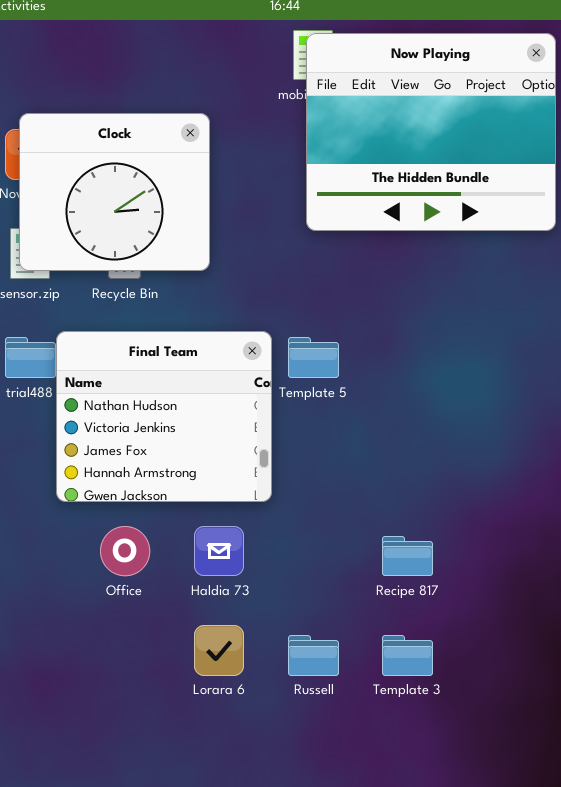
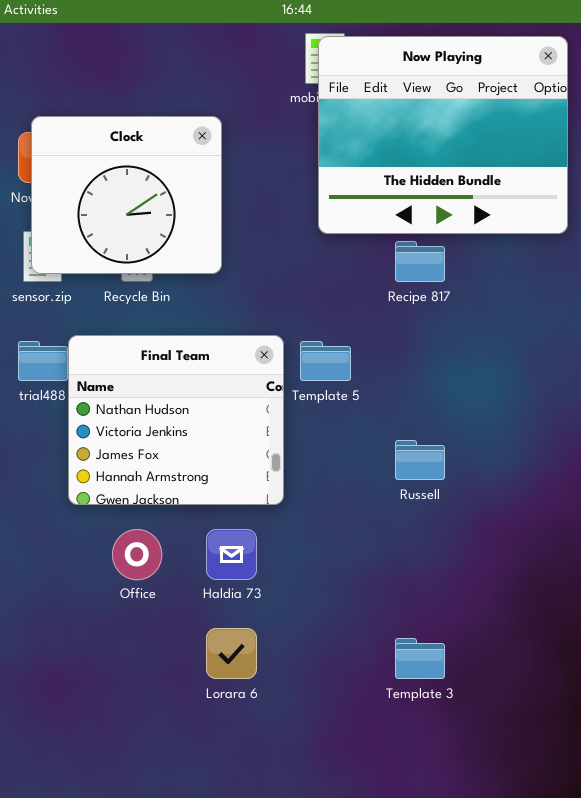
Recipe 817: [382,536,433,576] -> [395,241,445,282], moved
Russell: [288,635,339,676] -> [395,440,445,480], moved

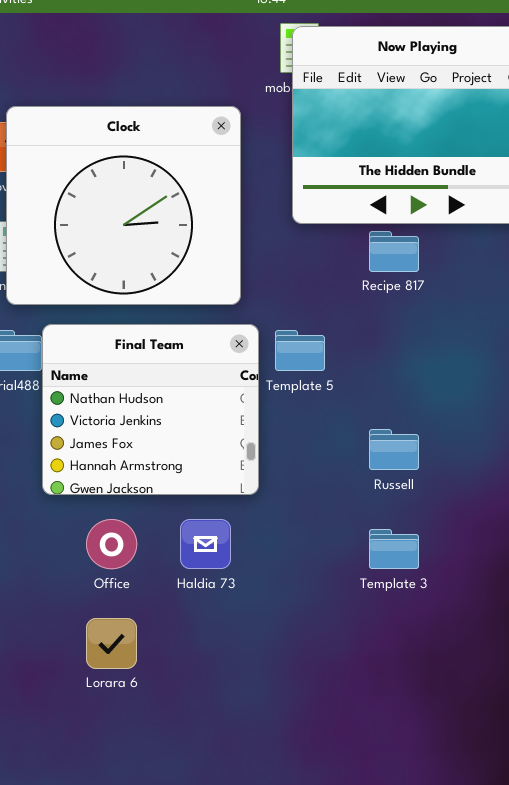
Clock: [31,116,222,274] -> [6,106,241,305], resized
Lorara 6: [206,628,257,679] -> [86,618,137,669], moved
Template 3: [395,638,445,679] -> [369,529,419,569], moved

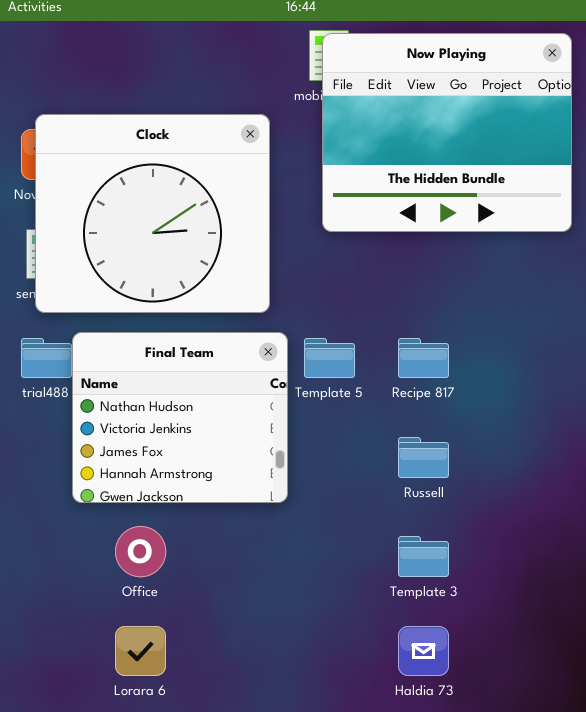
Recipe 817: [369,231,419,272] -> [398,338,449,378], moved
Haldia 73: [180,519,231,569] -> [398,626,449,676], moved

